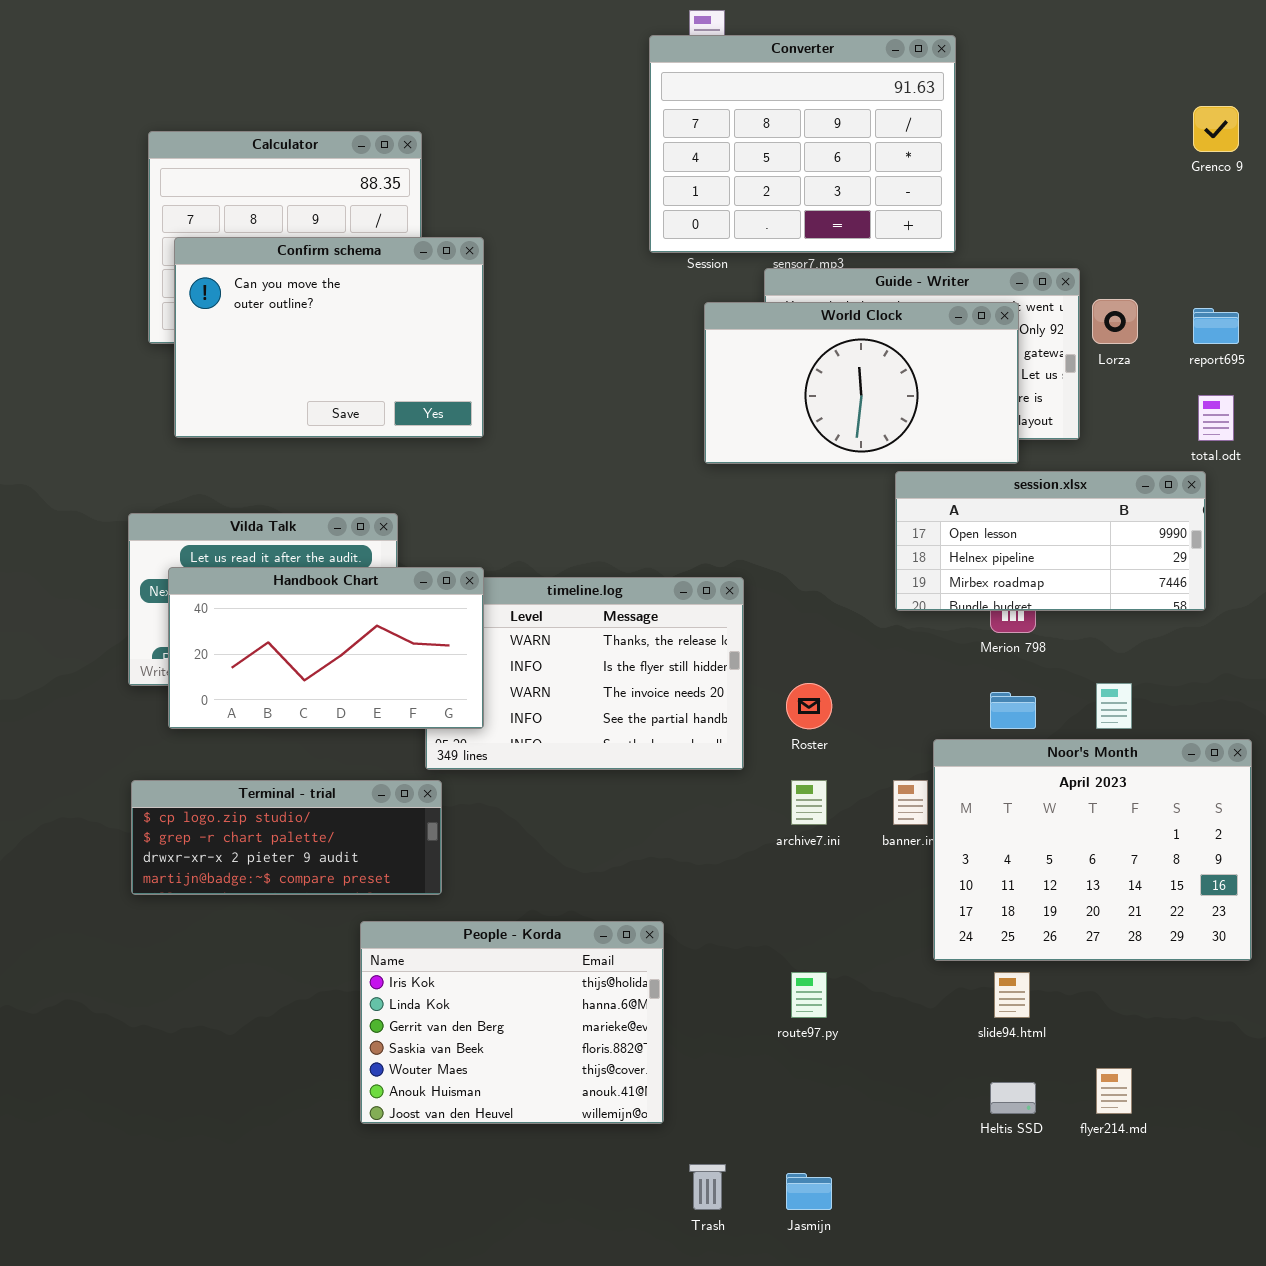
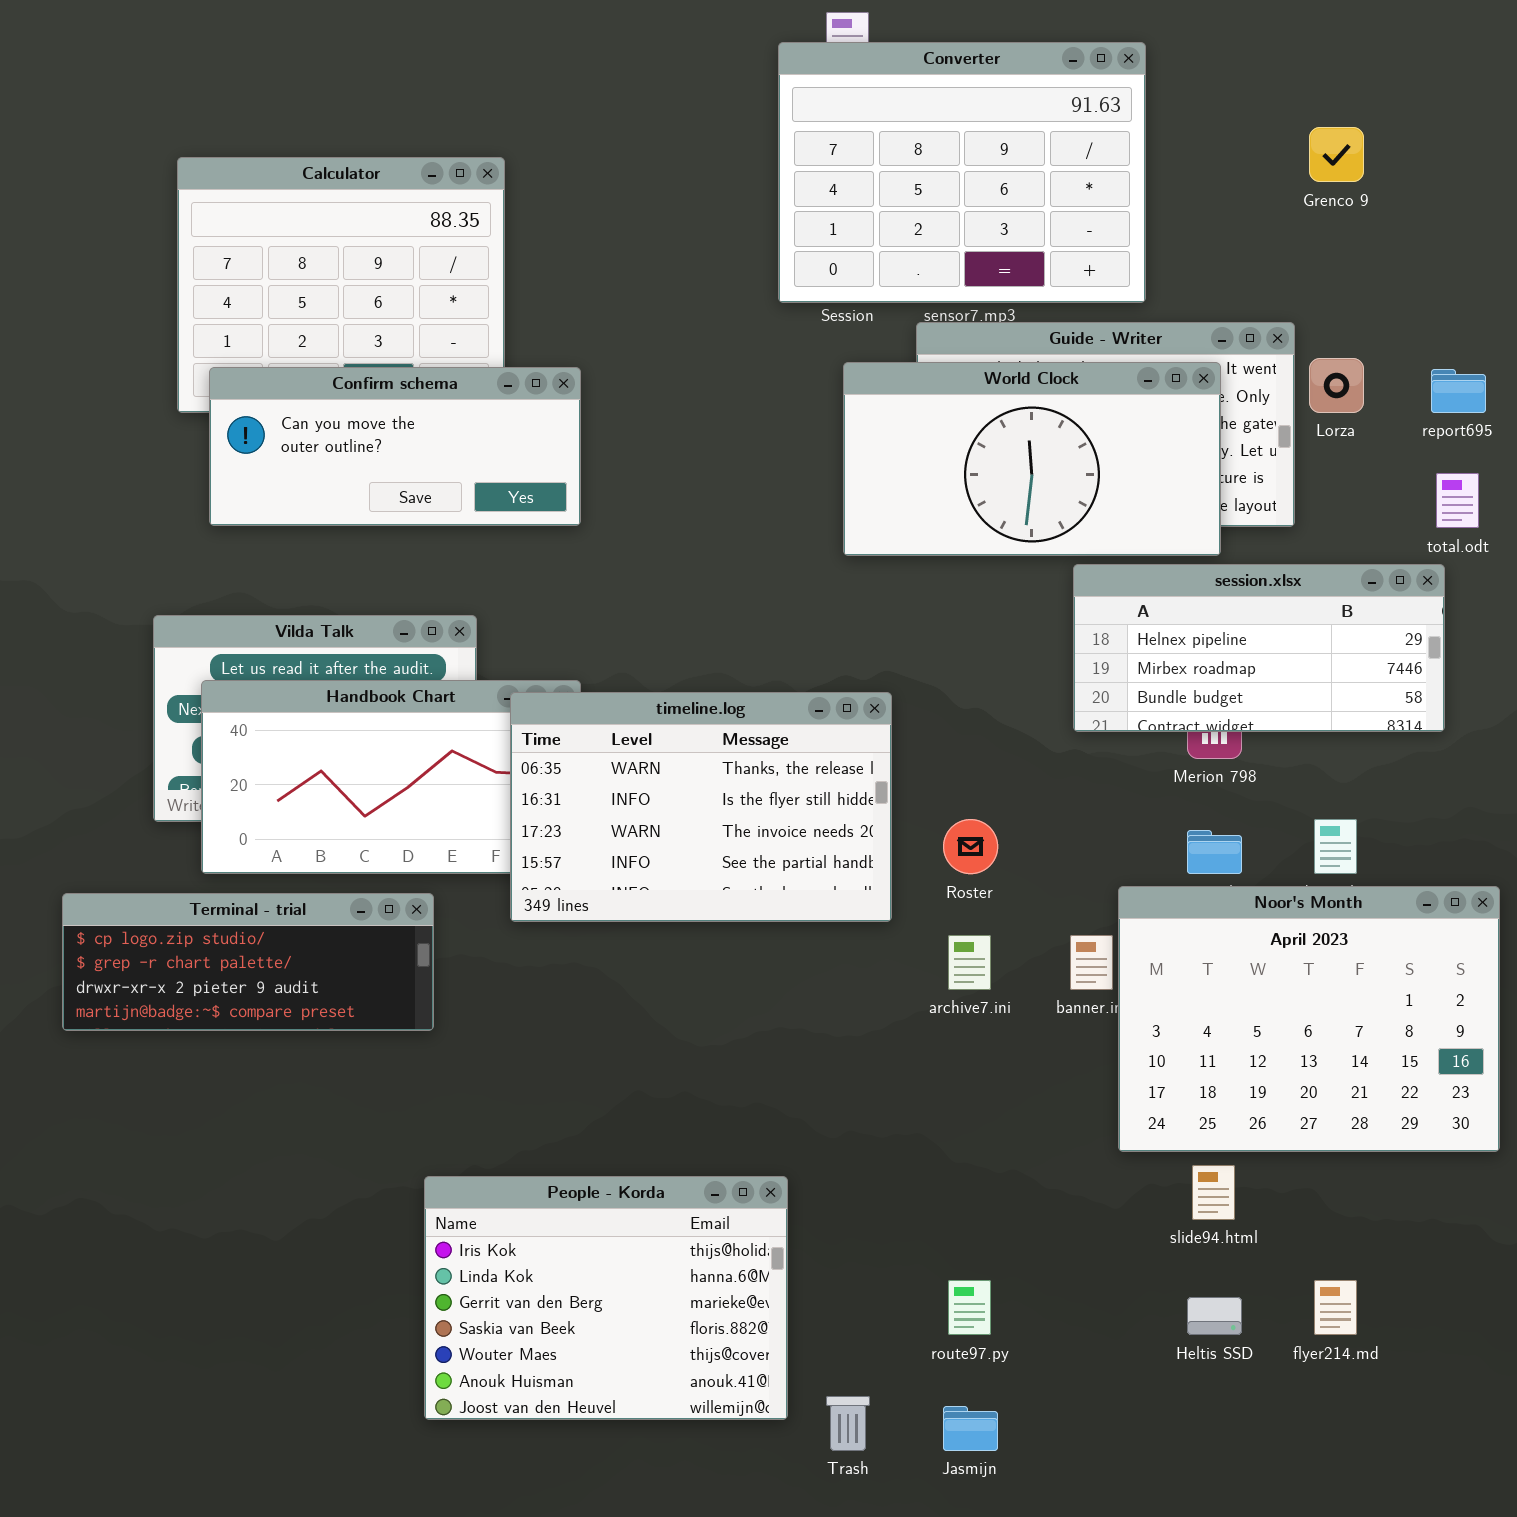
Grenco 9: [1193,106,1239,152] -> [1309,127,1364,182], moved
Confirm schema: [174,237,484,438] -> [209,367,581,526], resized
session.xlsx: [895,471,1206,611] -> [1073,564,1445,732], scrolled down 1 row
timeline.log: [425,577,744,770] -> [510,692,892,922], raised
Terminal - trial: [131,780,442,895] -> [62,893,434,1031], moved
People - Korda: [360,921,664,1124] -> [424,1176,788,1420], moved
route97.py: [791,972,827,1018] -> [948,1280,991,1335], moved

